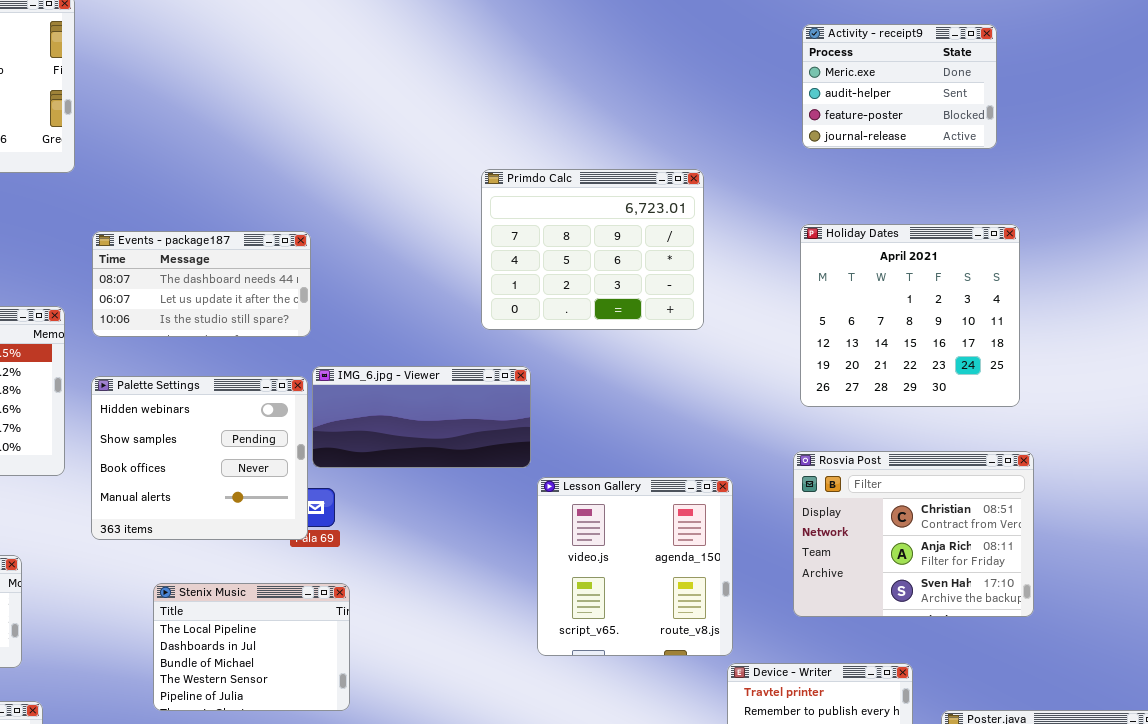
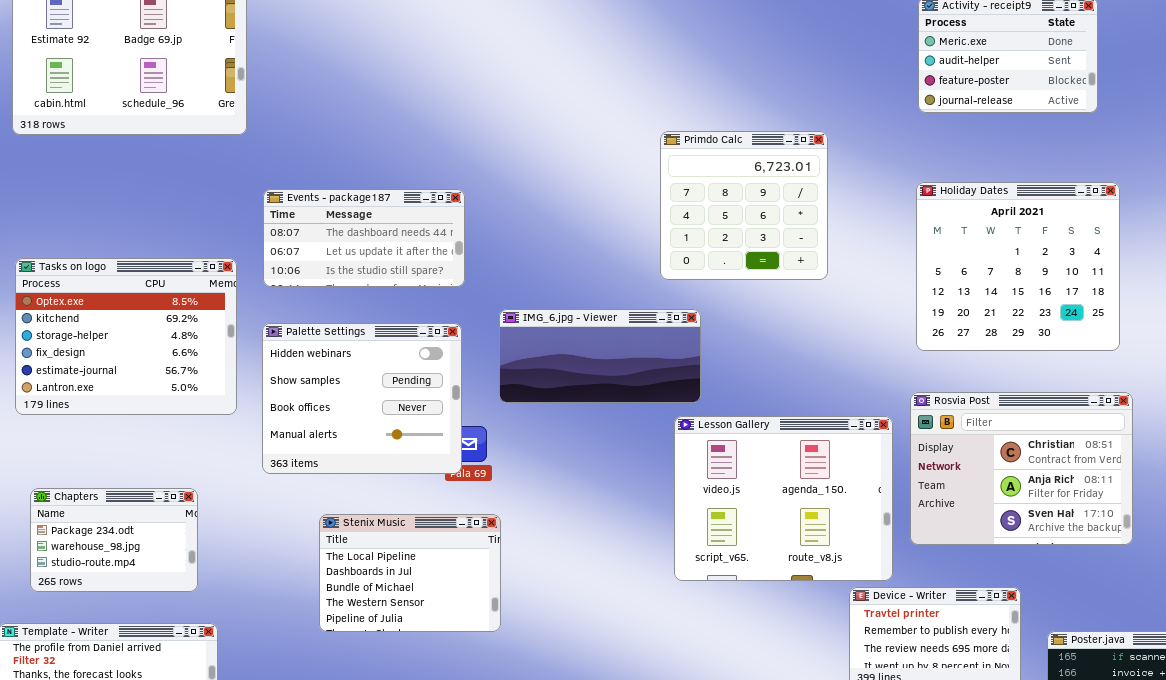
Primdo Calc: [481,169,704,330] -> [660,131,828,280], resized
IMG_6.jpg - Viewer: [312,366,531,468] -> [499,309,701,403], moved
Lesson Gallery: [537,477,733,656] -> [674,416,893,581], resized

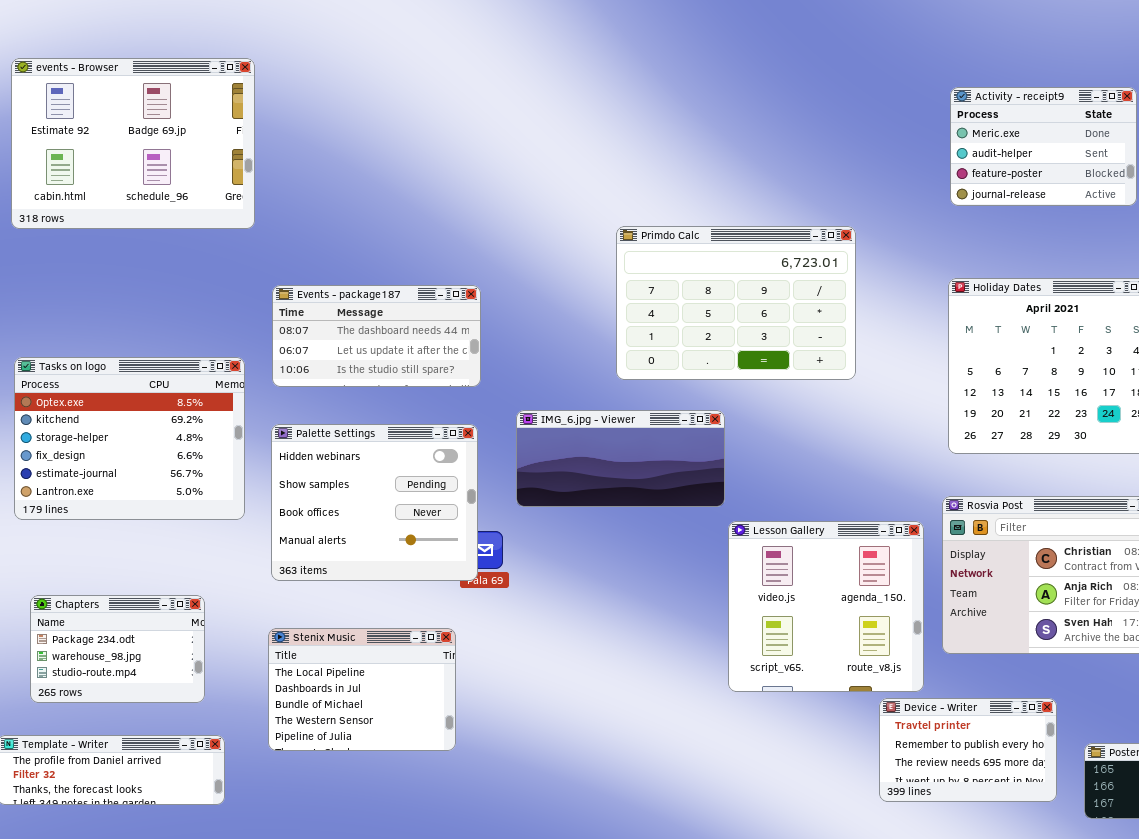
Primdo Calc: [660,131,828,280] -> [616,226,856,380], resized
Lesson Gallery: [674,416,893,581] -> [728,521,924,692], resized
Stenix Music: [319,514,501,632] -> [268,628,456,751], moved

